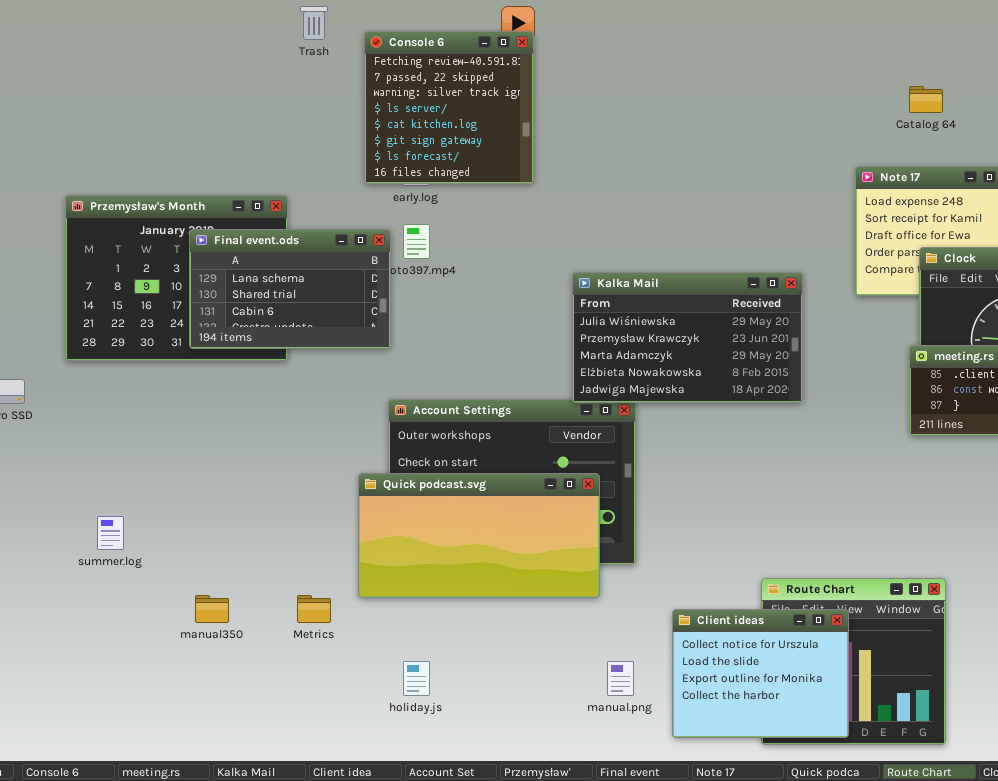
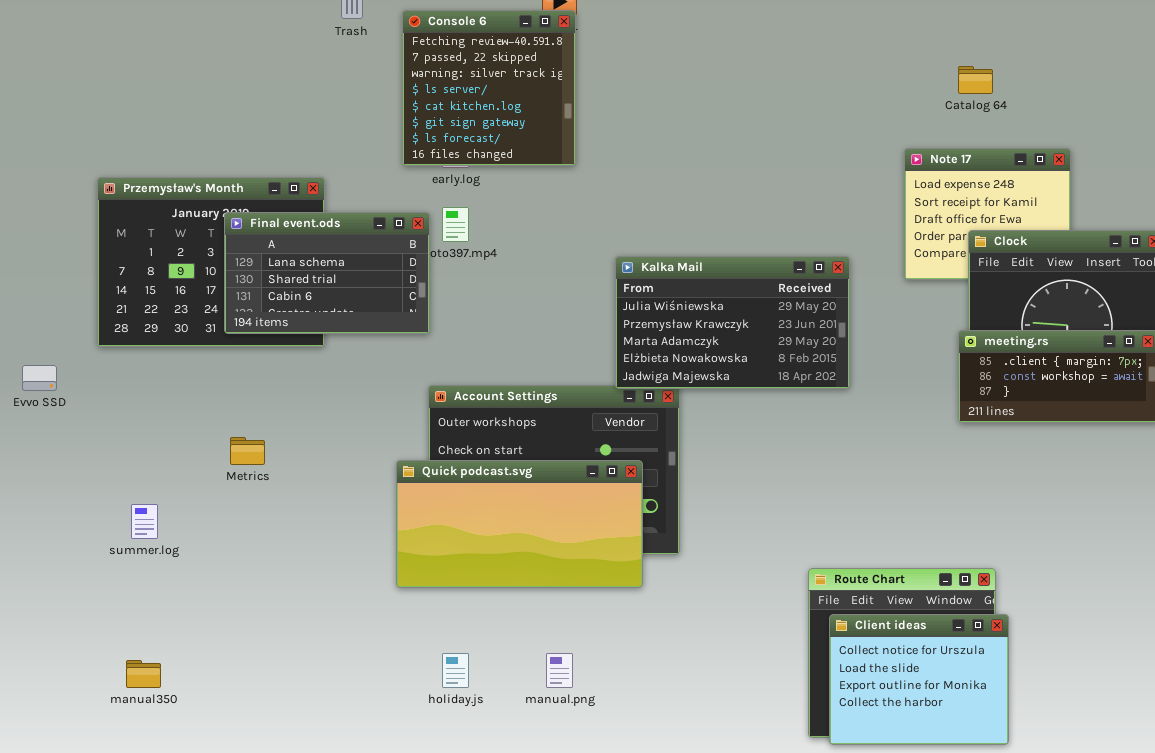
manual350: [195,595,229,623] -> [126,660,161,688], moved
Metrics: [297,595,331,623] -> [230,437,265,465], moved
Client ideas: [672,609,849,738] -> [829,614,1009,745], moved
manual.png: [607,661,634,696] -> [546,653,573,688], moved

